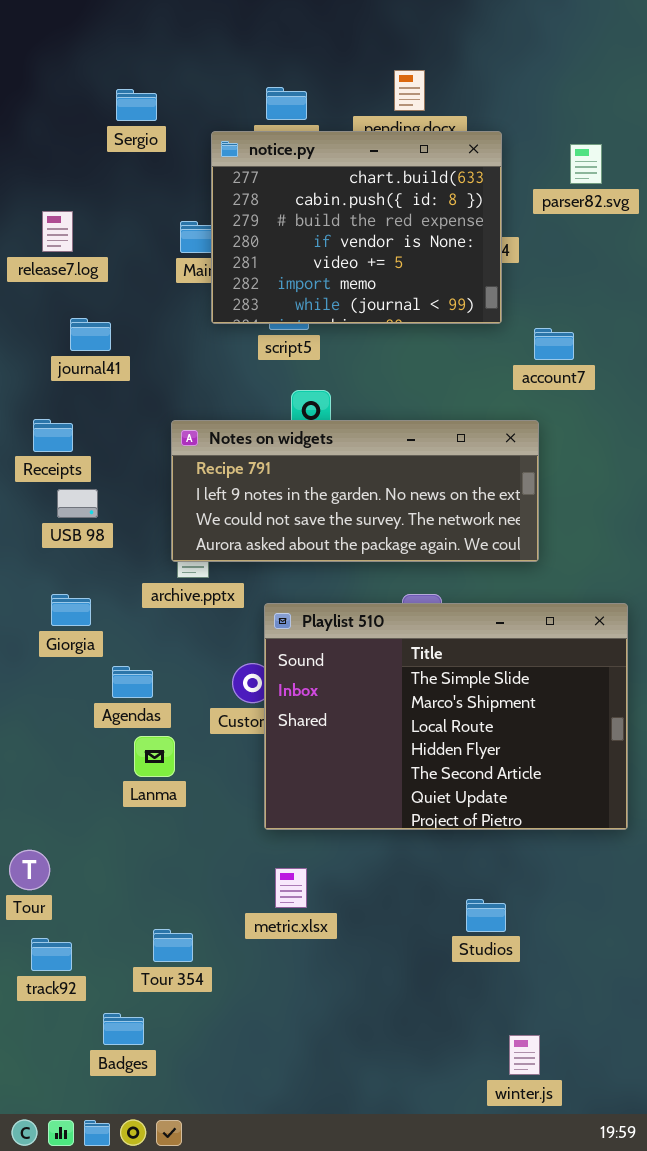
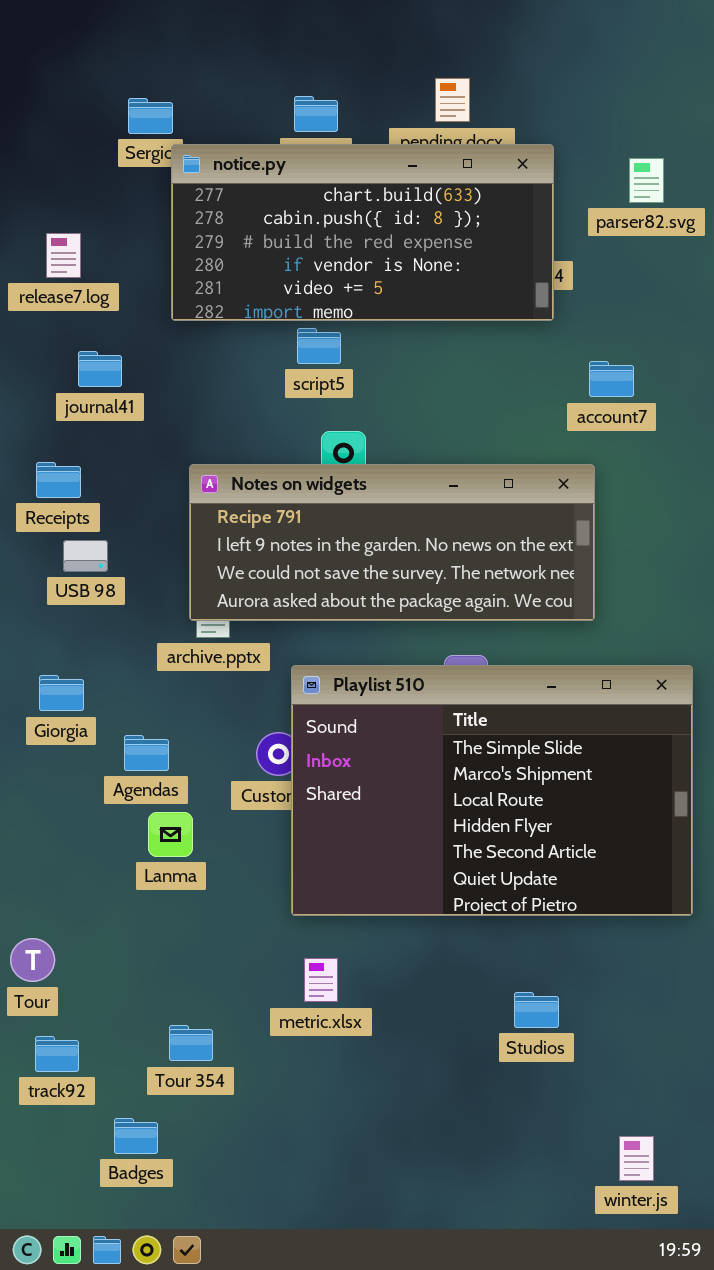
notice.py: [211,131,502,324] -> [171,144,554,321], resized
Giorgia: [51,594,91,626] -> [39,675,84,711], moved
winter.js: [509,1035,540,1075] -> [619,1136,654,1181], moved

